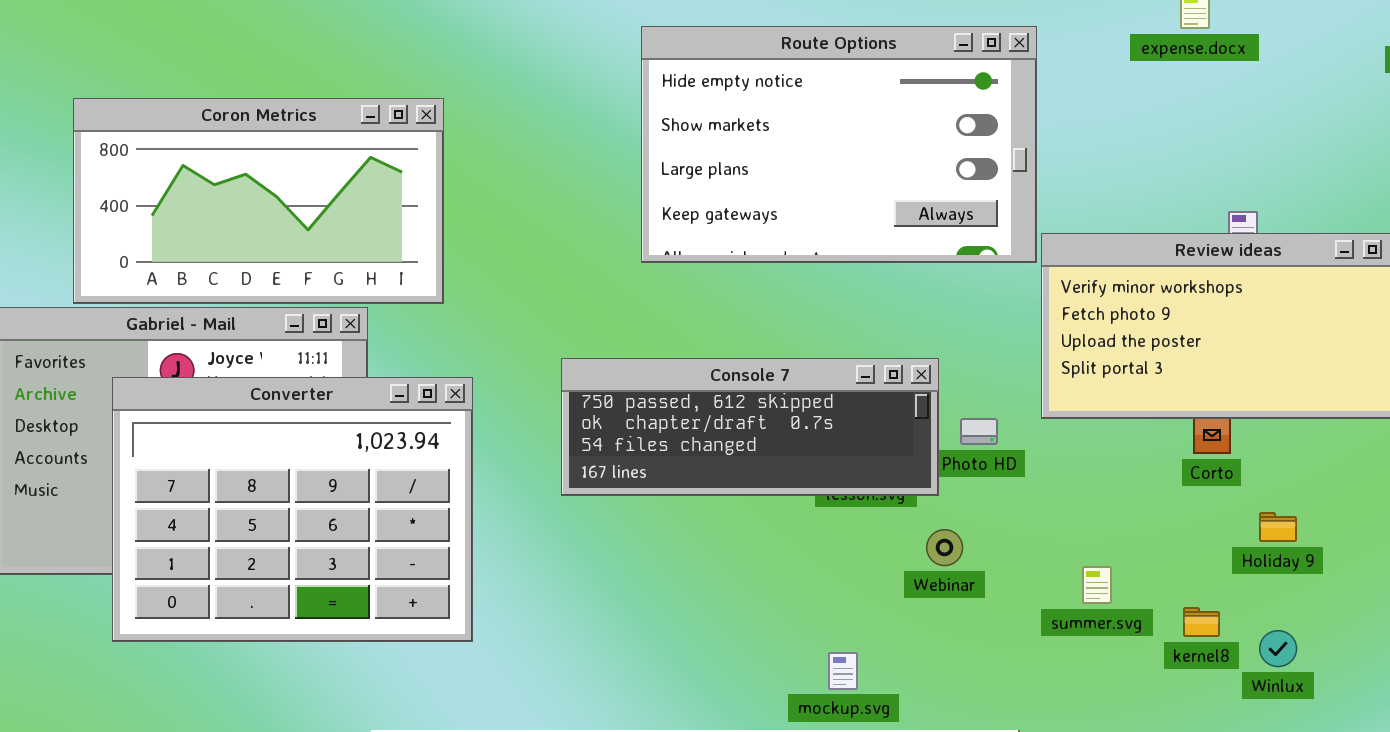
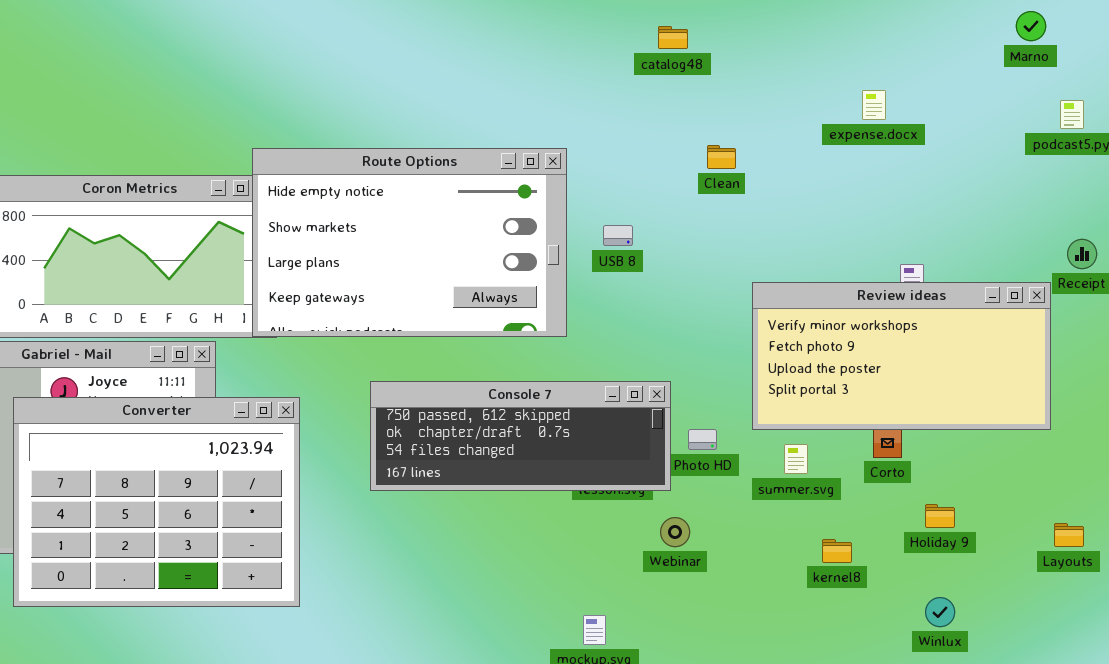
Route Options: [641,26,1037,263] -> [252,148,567,337], moved
summer.svg: [1082,566,1112,604] -> [784,444,808,474], moved
kernel8: [1183,607,1220,637] -> [822,539,852,563], moved

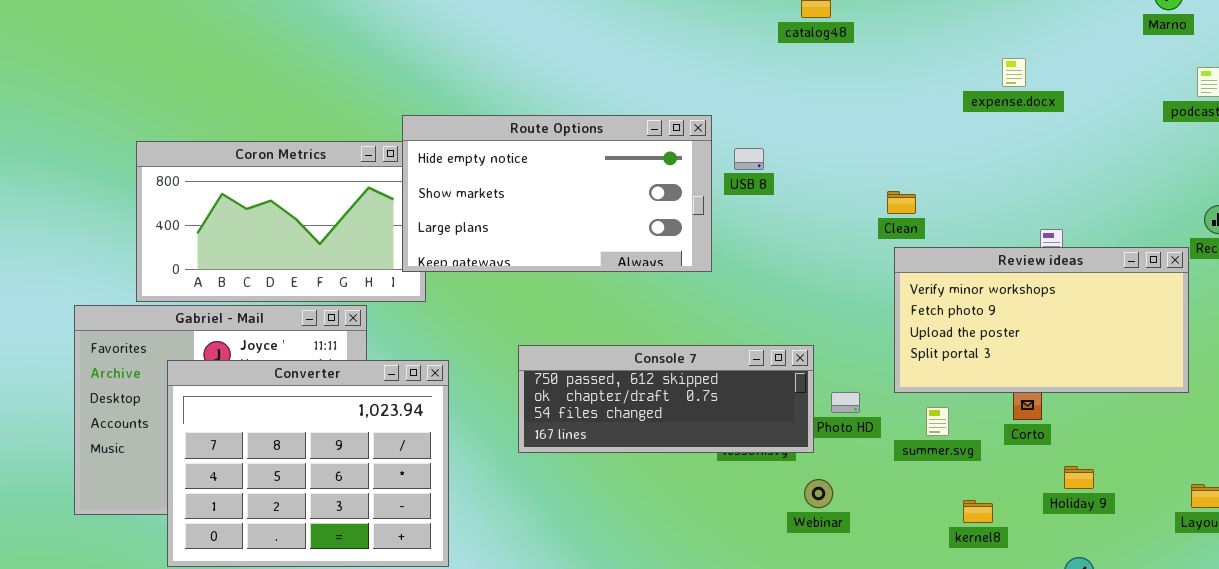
Clean: [707,145,736,169] -> [887,191,916,214], moved
Route Options: [252,148,567,337] -> [402,115,712,272], resized
USB 8: [603,225,633,246] -> [734,148,764,170], moved

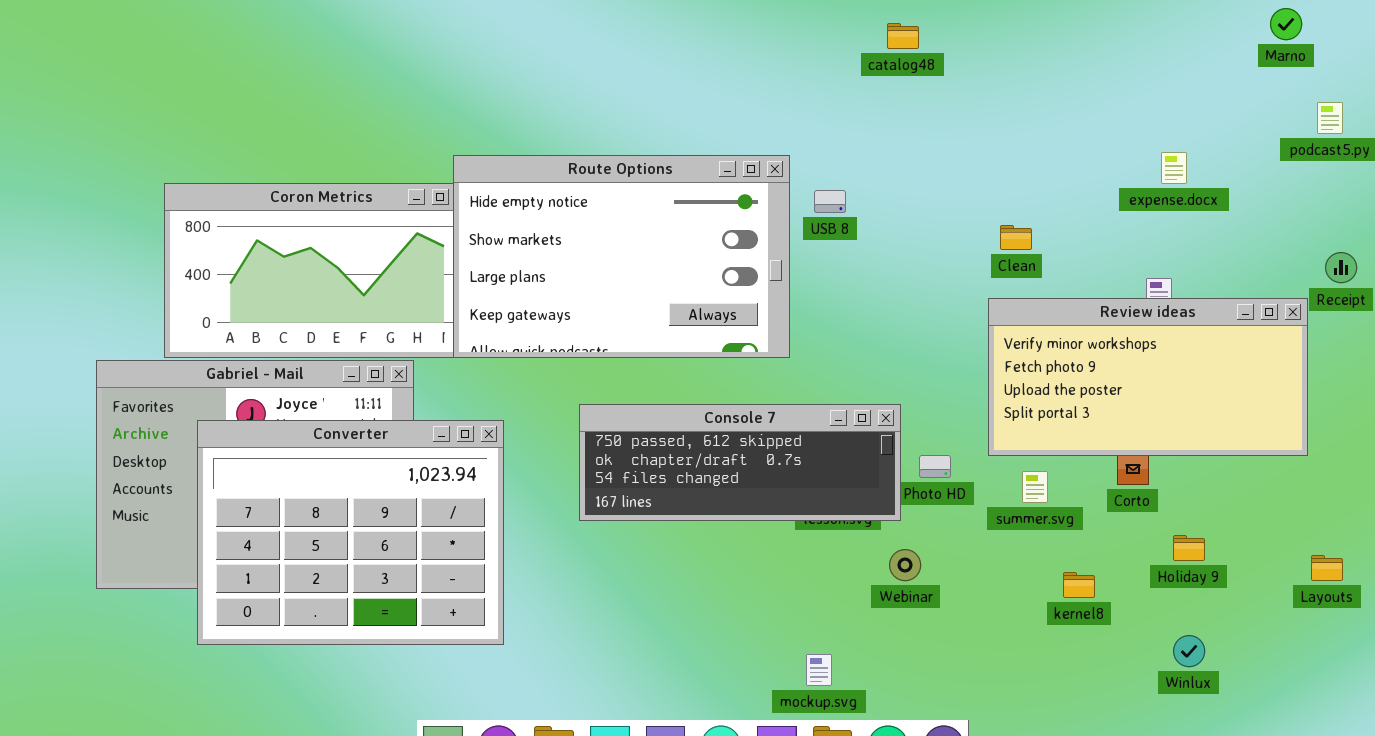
expense.docx: [1002,58,1026,87] -> [1161,152,1187,184], moved
Route Options: [402,115,712,272] -> [453,155,790,358], resized
Clean: [887,191,916,214] -> [1000,225,1032,250], moved

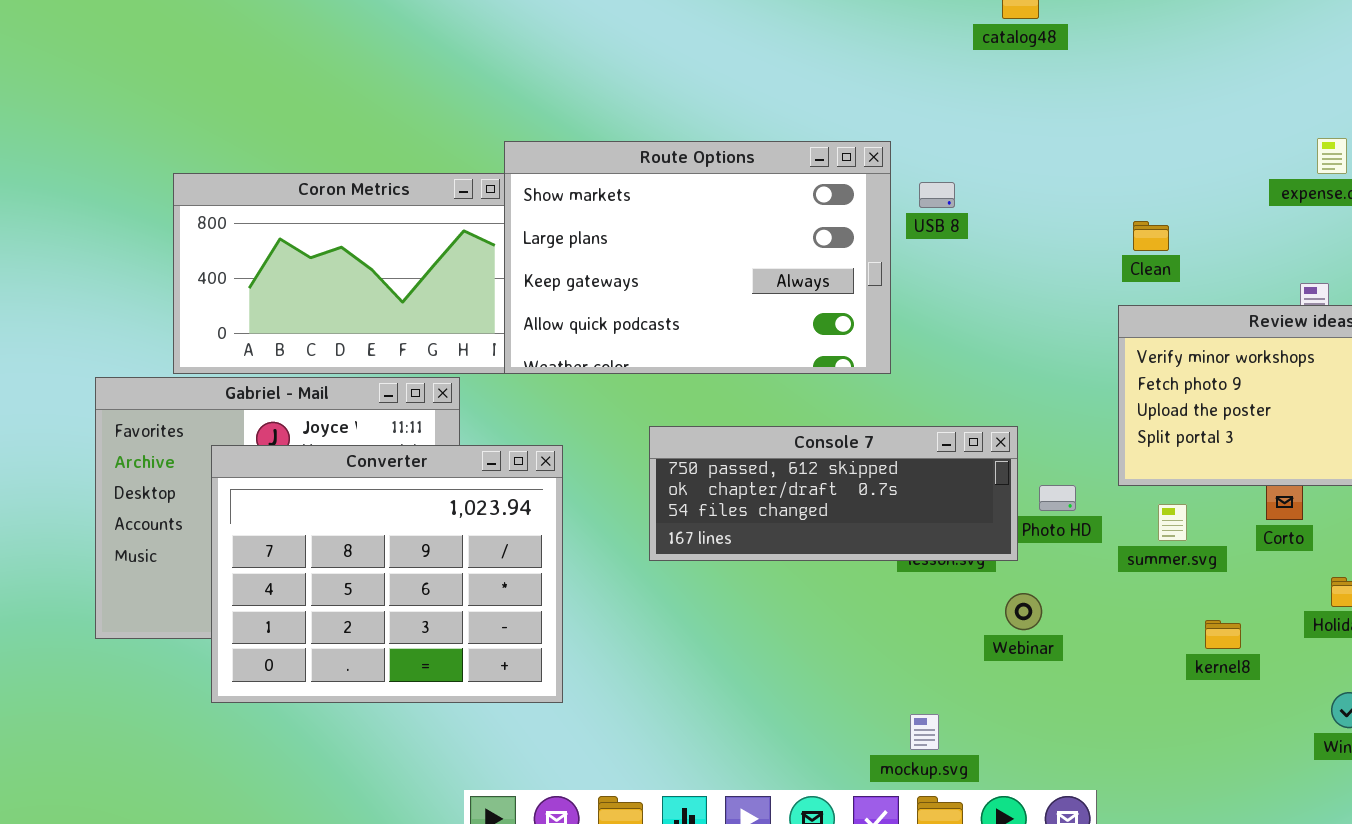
Route Options: [453,155,790,358] -> [504,141,891,374], scrolled down 1 row

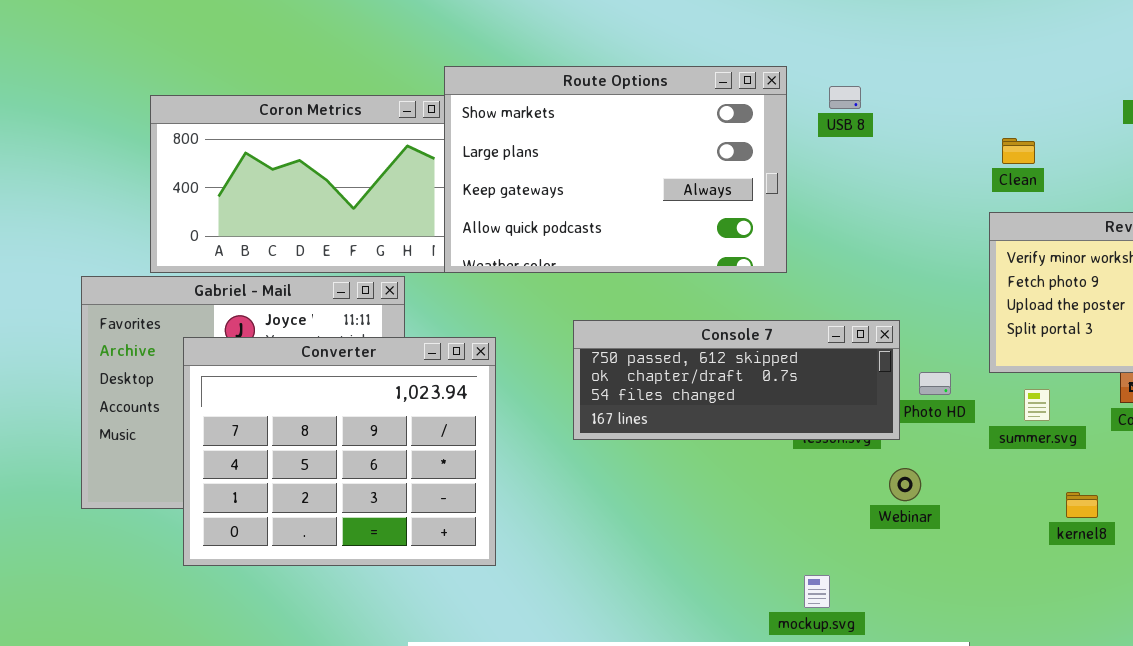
USB 8: [919,182,955,208] -> [829,86,861,109], moved

